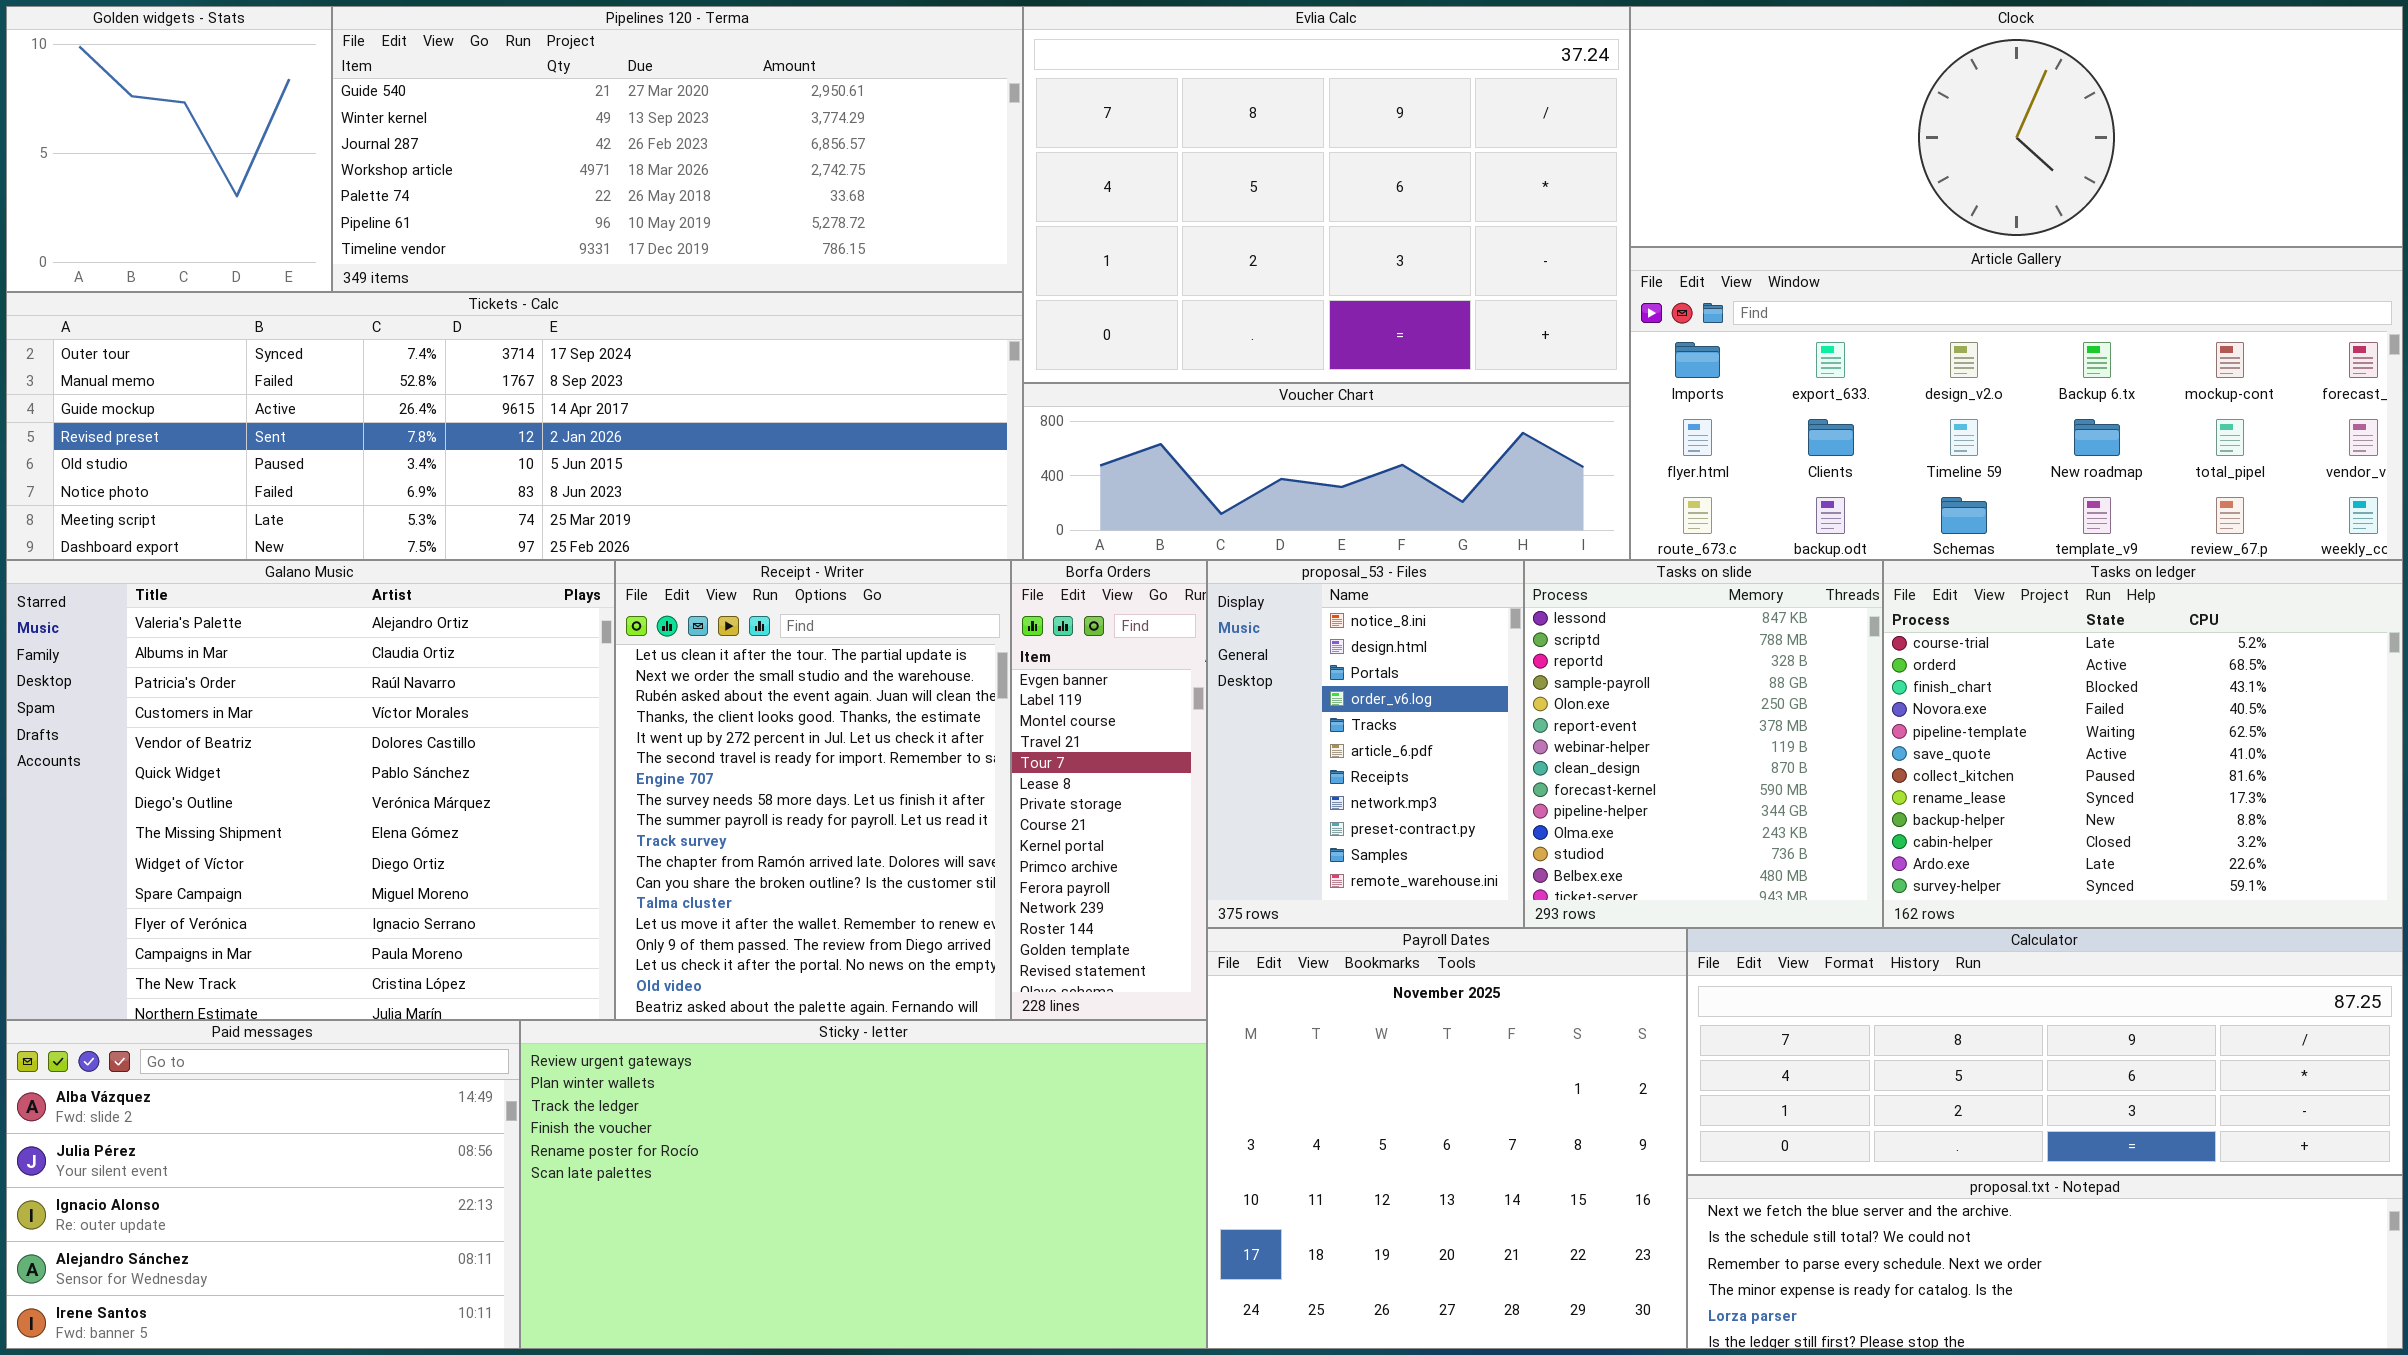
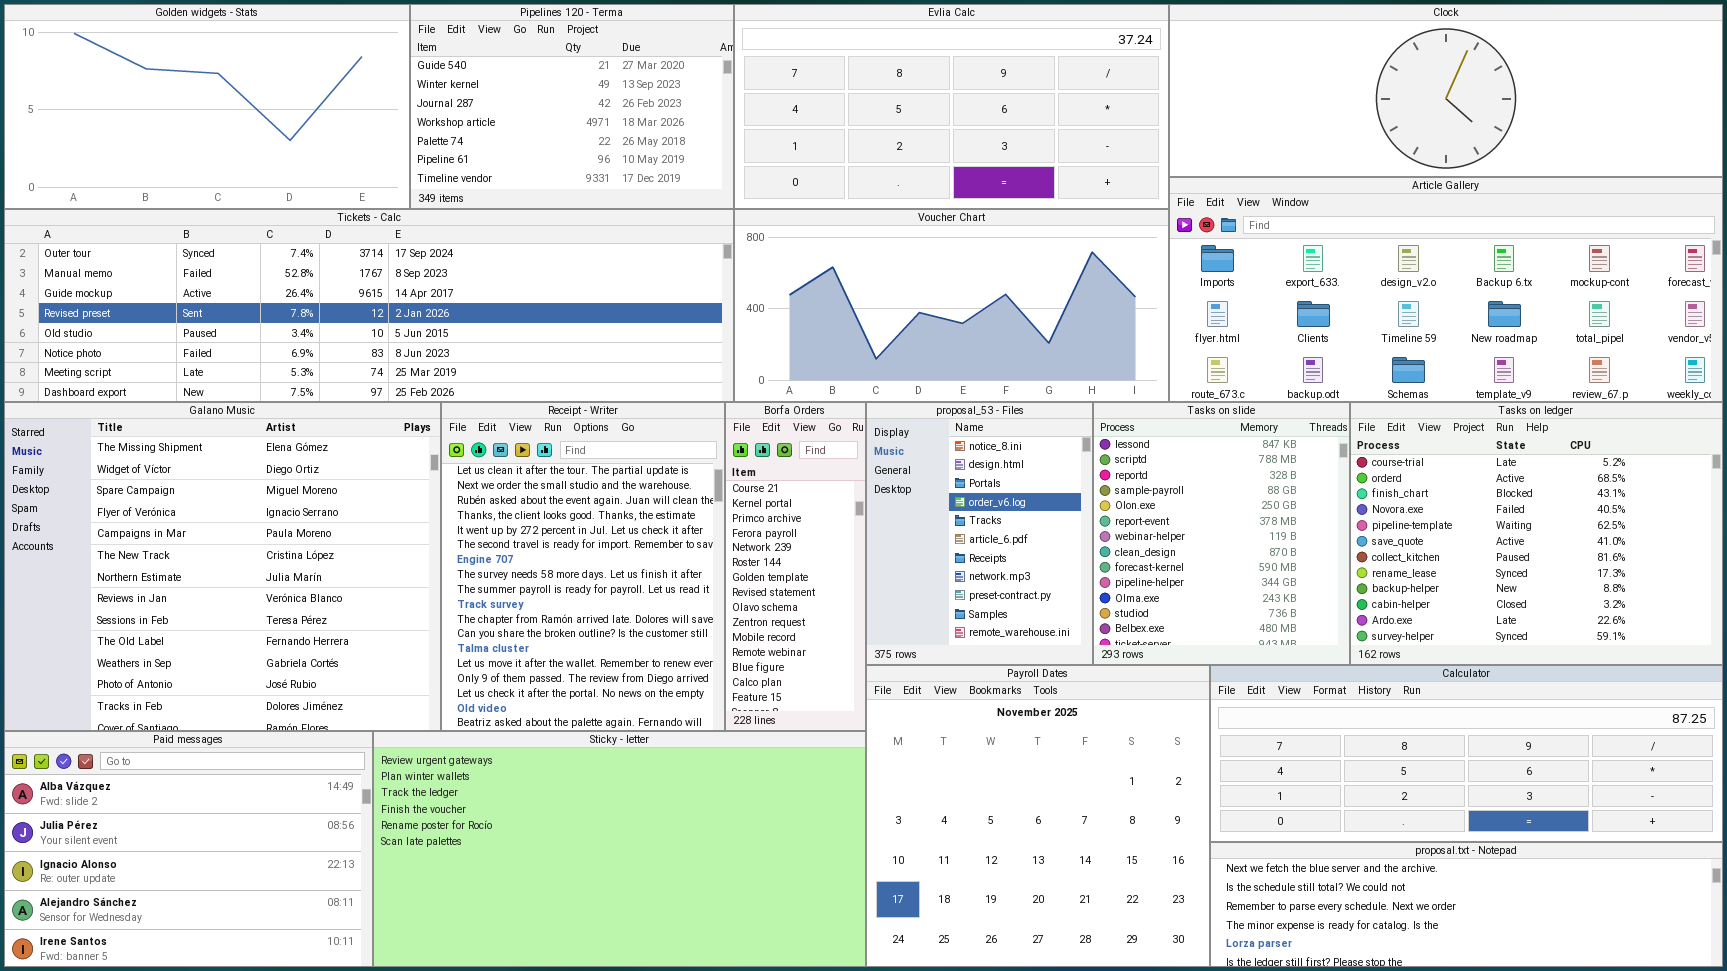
Golden widgets - Stats: [6,6,332,292] -> [4,4,410,209], resized
Pipelines 120 - Terma: [332,6,1023,292] -> [410,4,734,209], resized
Evlia Calc: [1023,6,1630,383] -> [734,4,1169,209], resized
Voucher Chart: [1023,383,1630,560] -> [734,209,1169,402], resized
Galano Music: [6,560,615,1020] -> [4,402,441,731], scrolled down 7 rows
Borfa Orders: [1011,560,1207,1020] -> [725,402,866,731], scrolled down 7 rows

